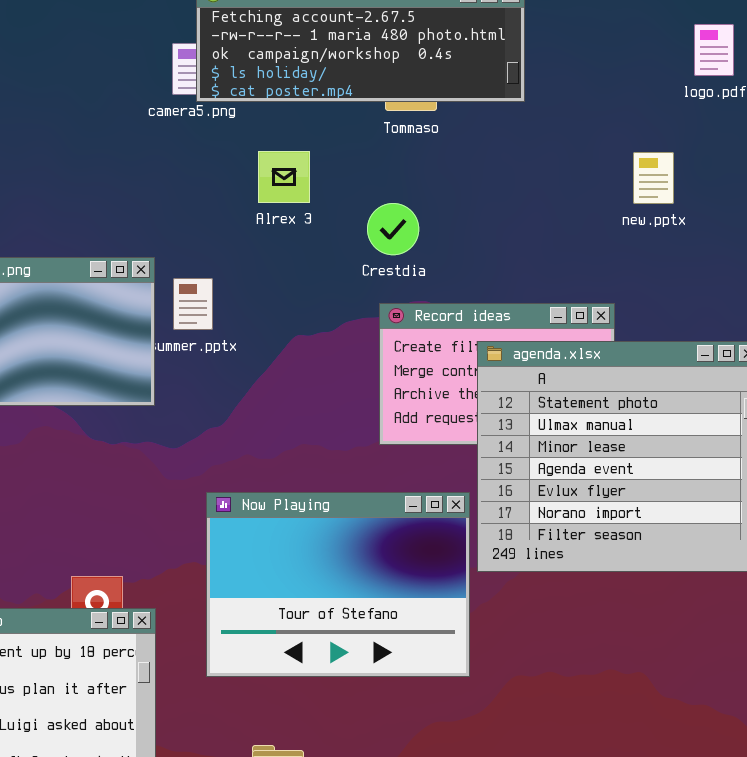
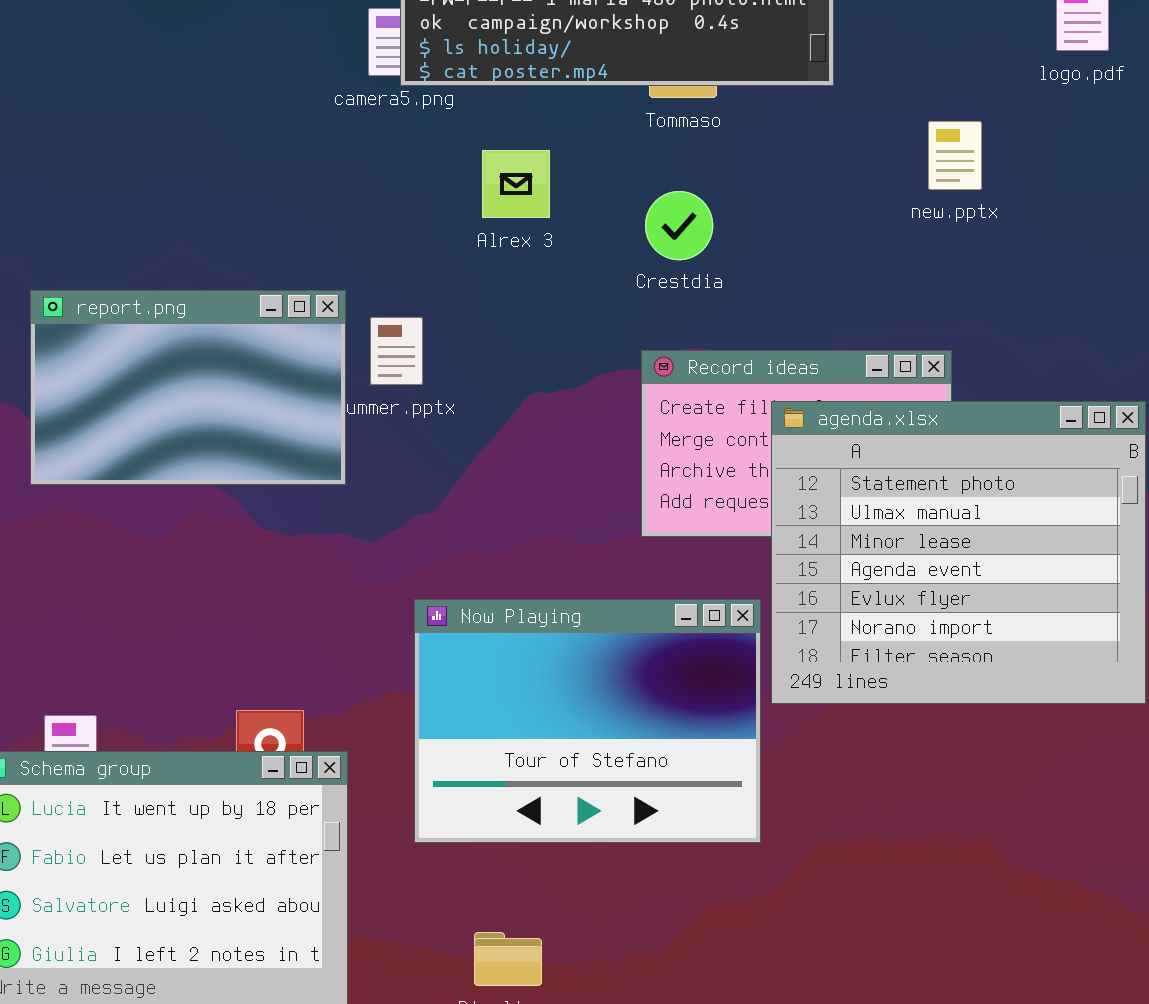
new.pptx: [633,152,674,204] -> [928,121,982,190], moved
Crestdia: [367,203,419,255] -> [645,191,713,260], moved

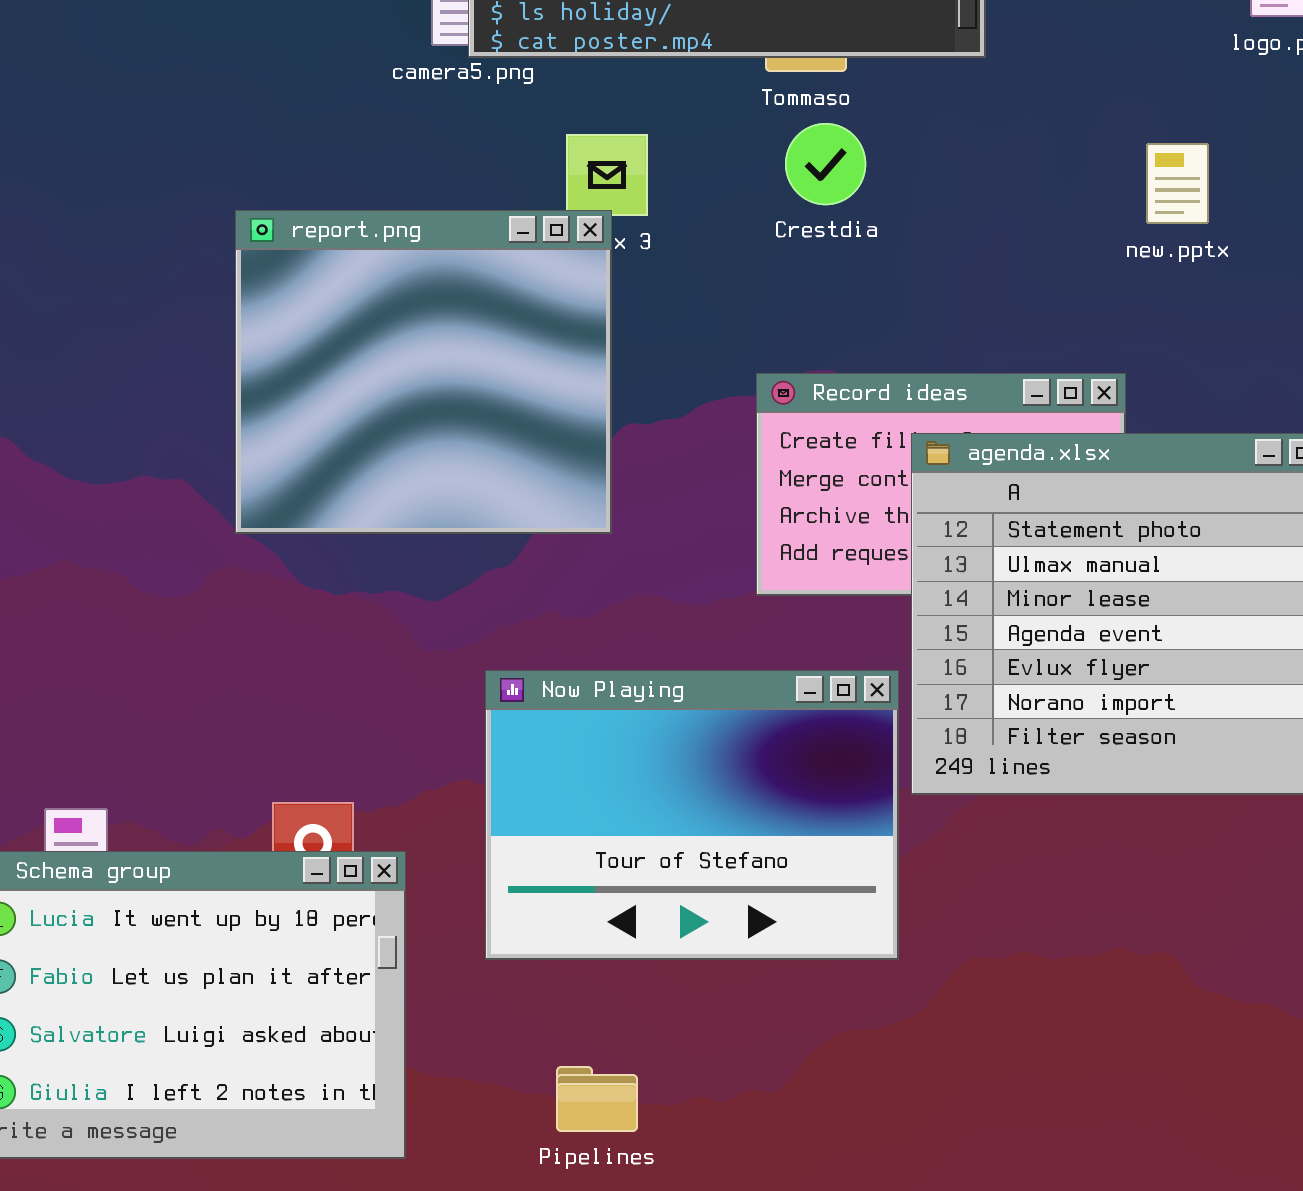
new.pptx: [928,121,982,190] -> [1146,143,1209,224], moved
Crestdia: [645,191,713,260] -> [785,123,866,205], moved
report.png: [30,290,346,485] -> [235,210,612,534], moved, resized

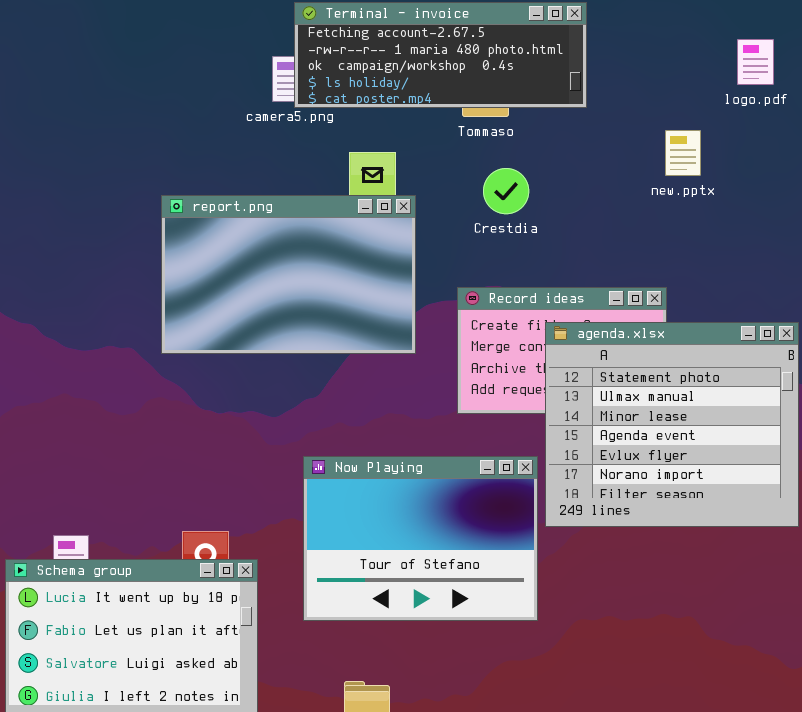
Crestdia: [785,123,866,205] -> [483,168,529,214], moved
new.pptx: [1146,143,1209,224] -> [665,130,701,176], moved
report.png: [235,210,612,534] -> [161,195,416,354], resized

